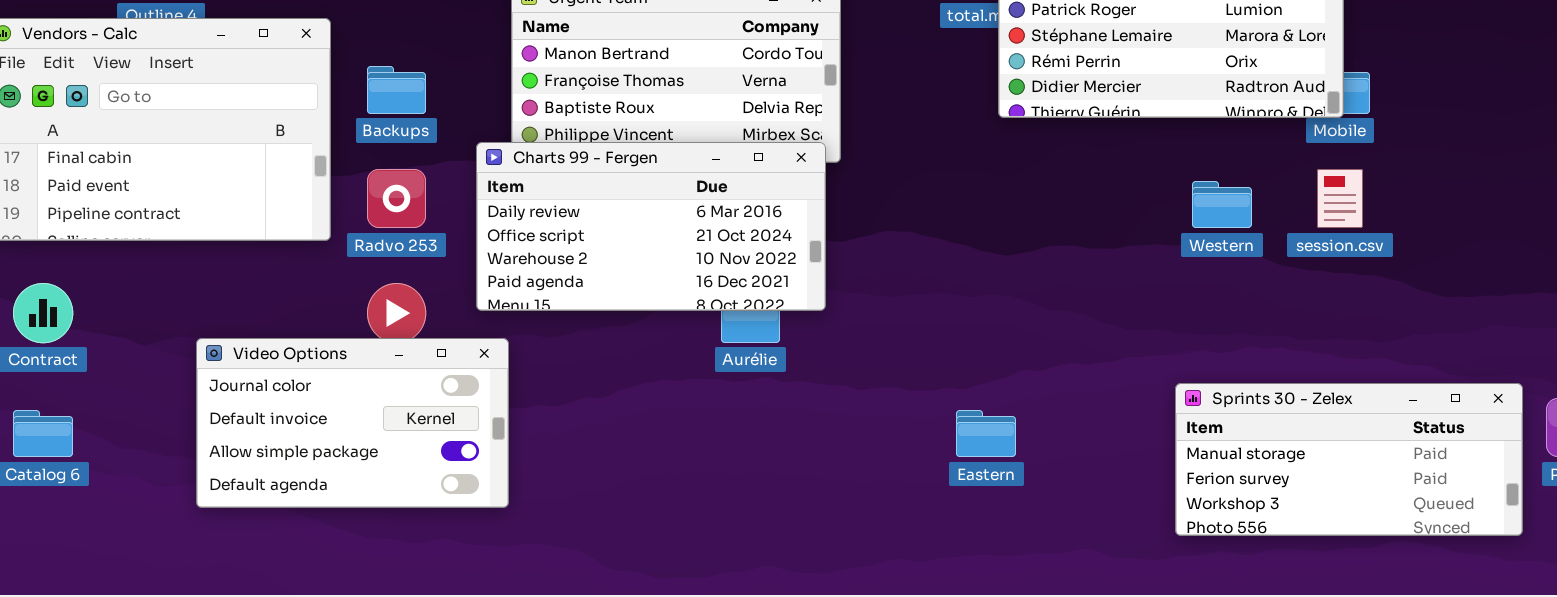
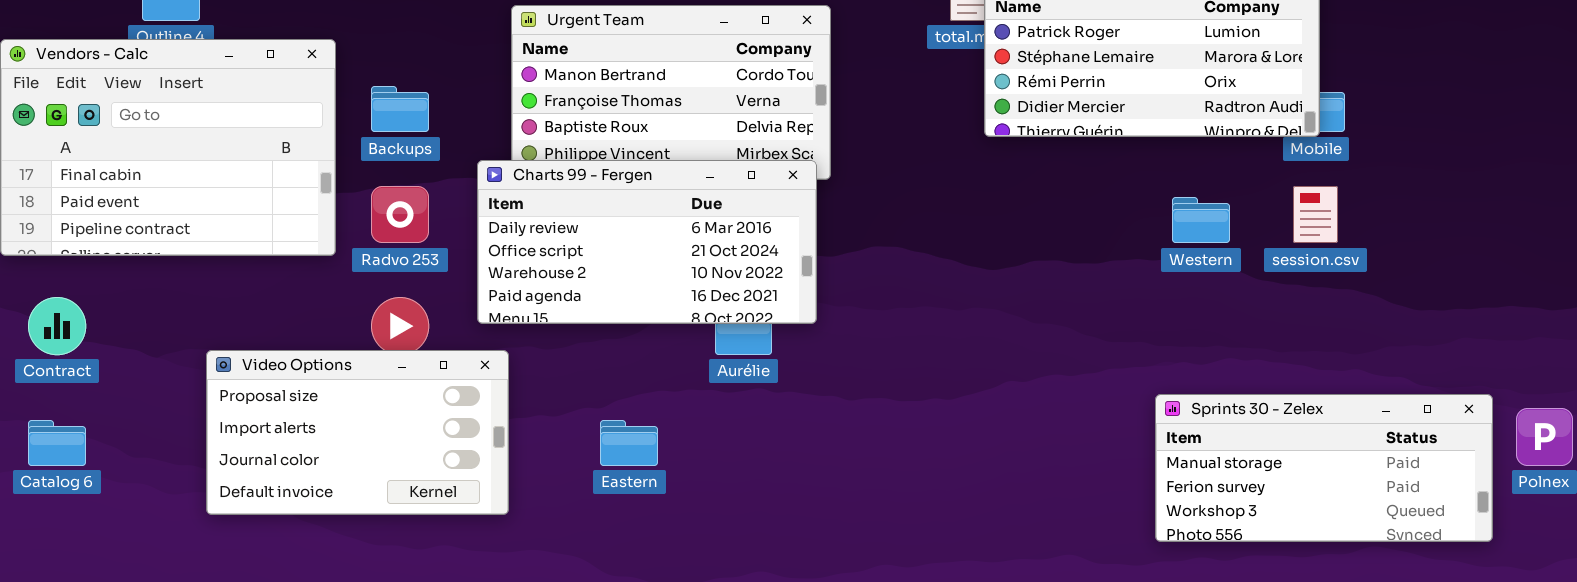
Video Options: [196,338,509,508] -> [206,350,509,515], scrolled up 2 rows
Eastern: [956,410,1016,457] -> [600,420,658,466], moved

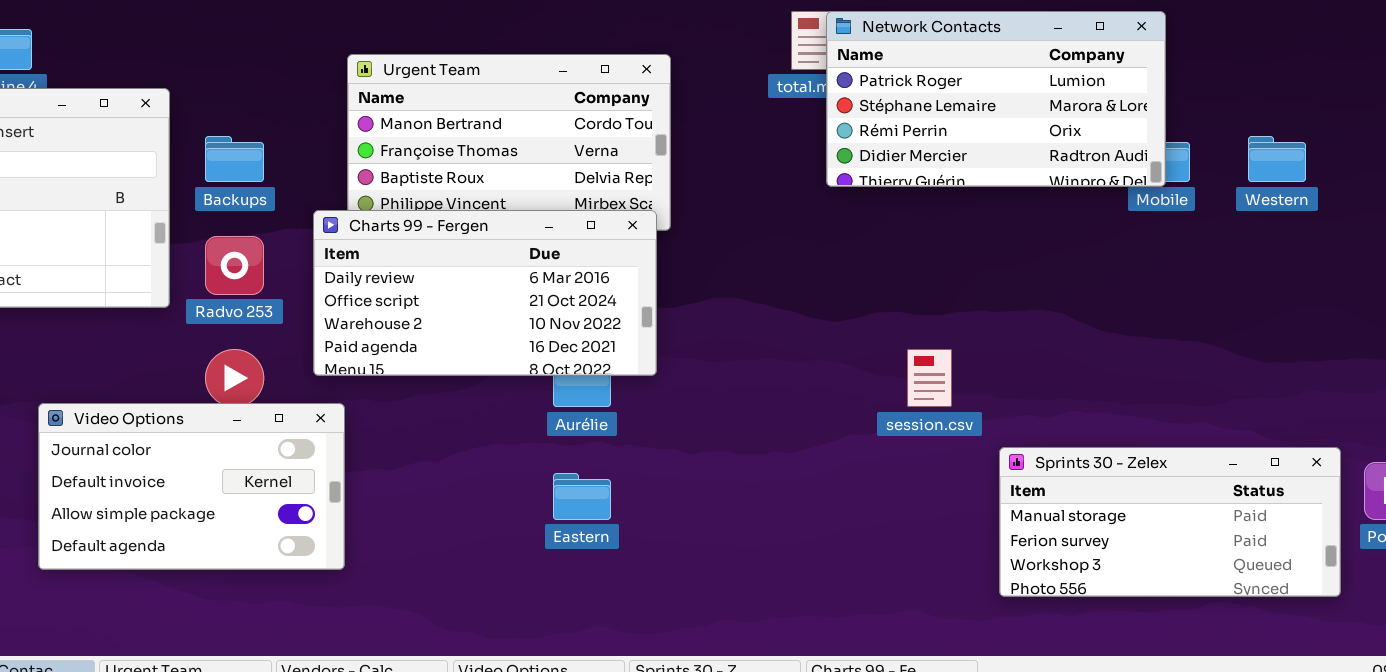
session.csv: [1293,186,1338,243] -> [907,349,952,407], moved
Western: [1172,197,1230,243] -> [1248,136,1306,182], moved
Video Options: [206,350,509,515] -> [38,403,345,570], scrolled down 2 rows
Eastern: [600,420,658,466] -> [553,473,611,520], moved

